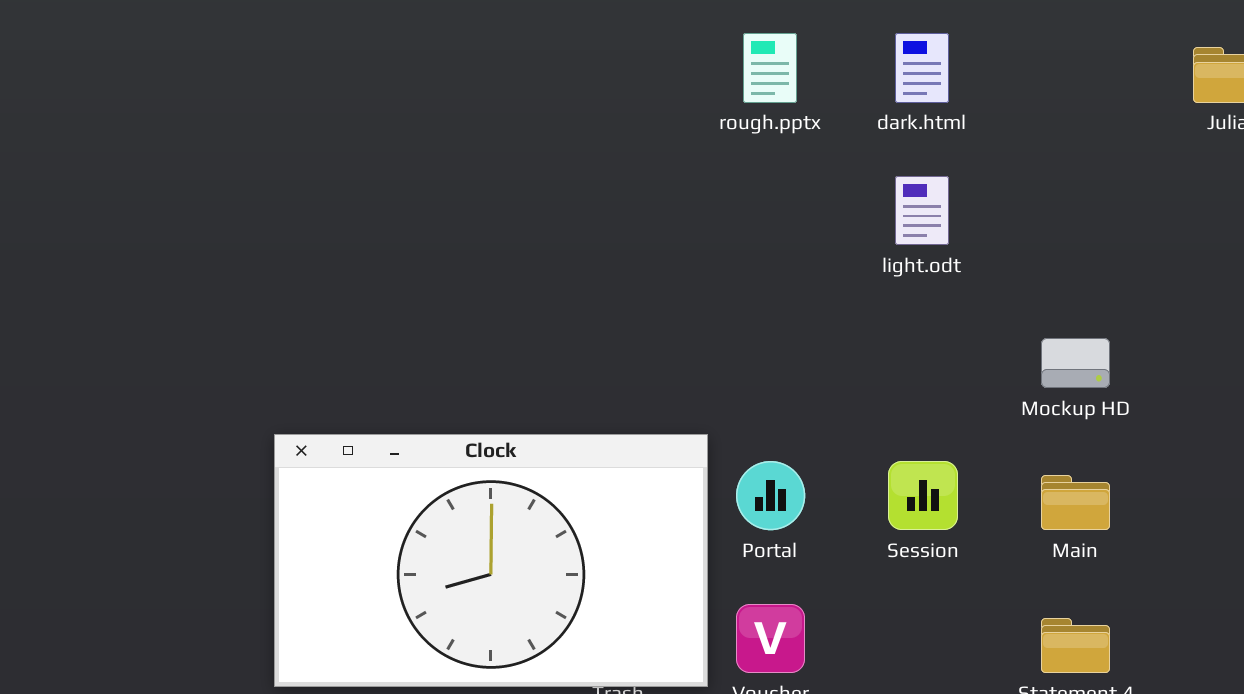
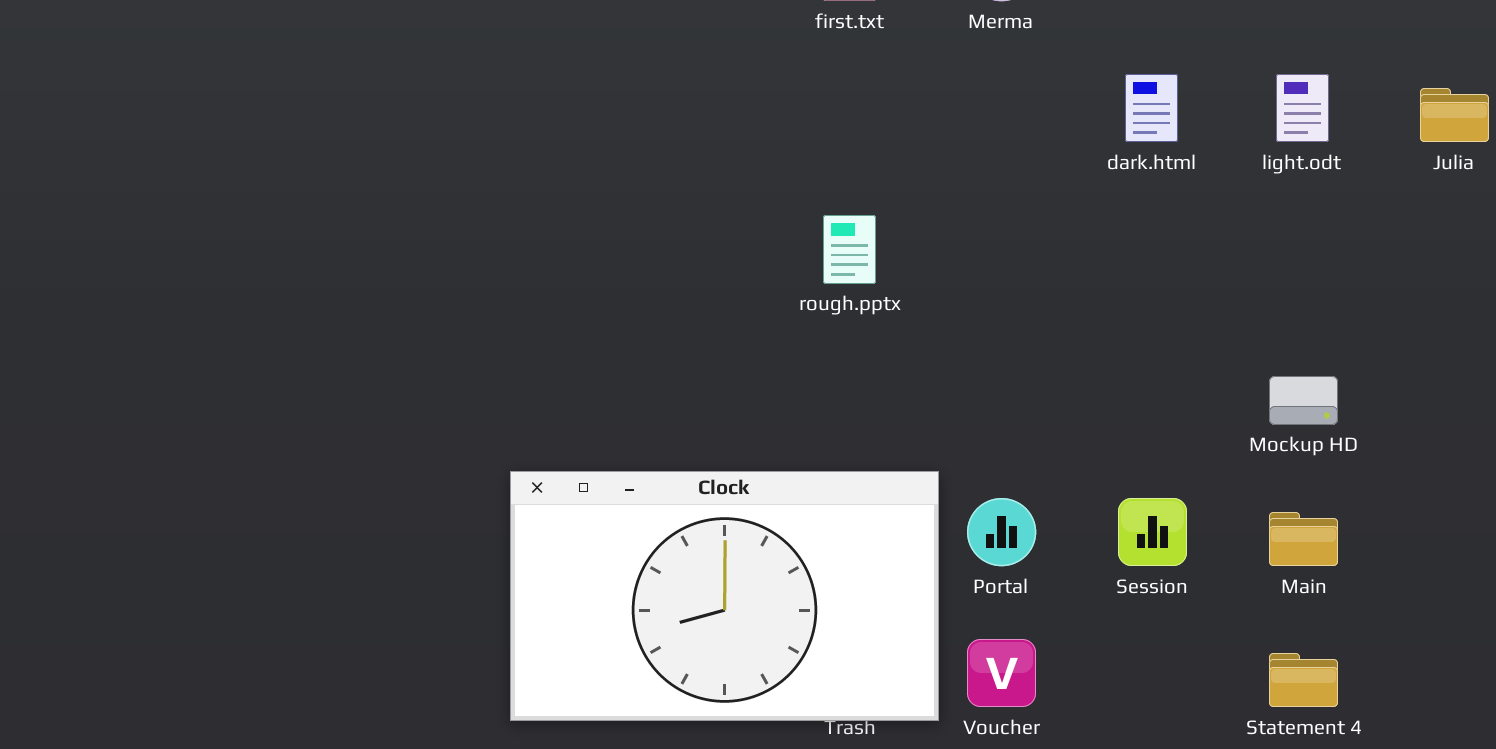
rough.pptx: [743,33,797,103] -> [823,215,876,284], moved
light.odt: [895,176,949,245] -> [1276,74,1329,142], moved

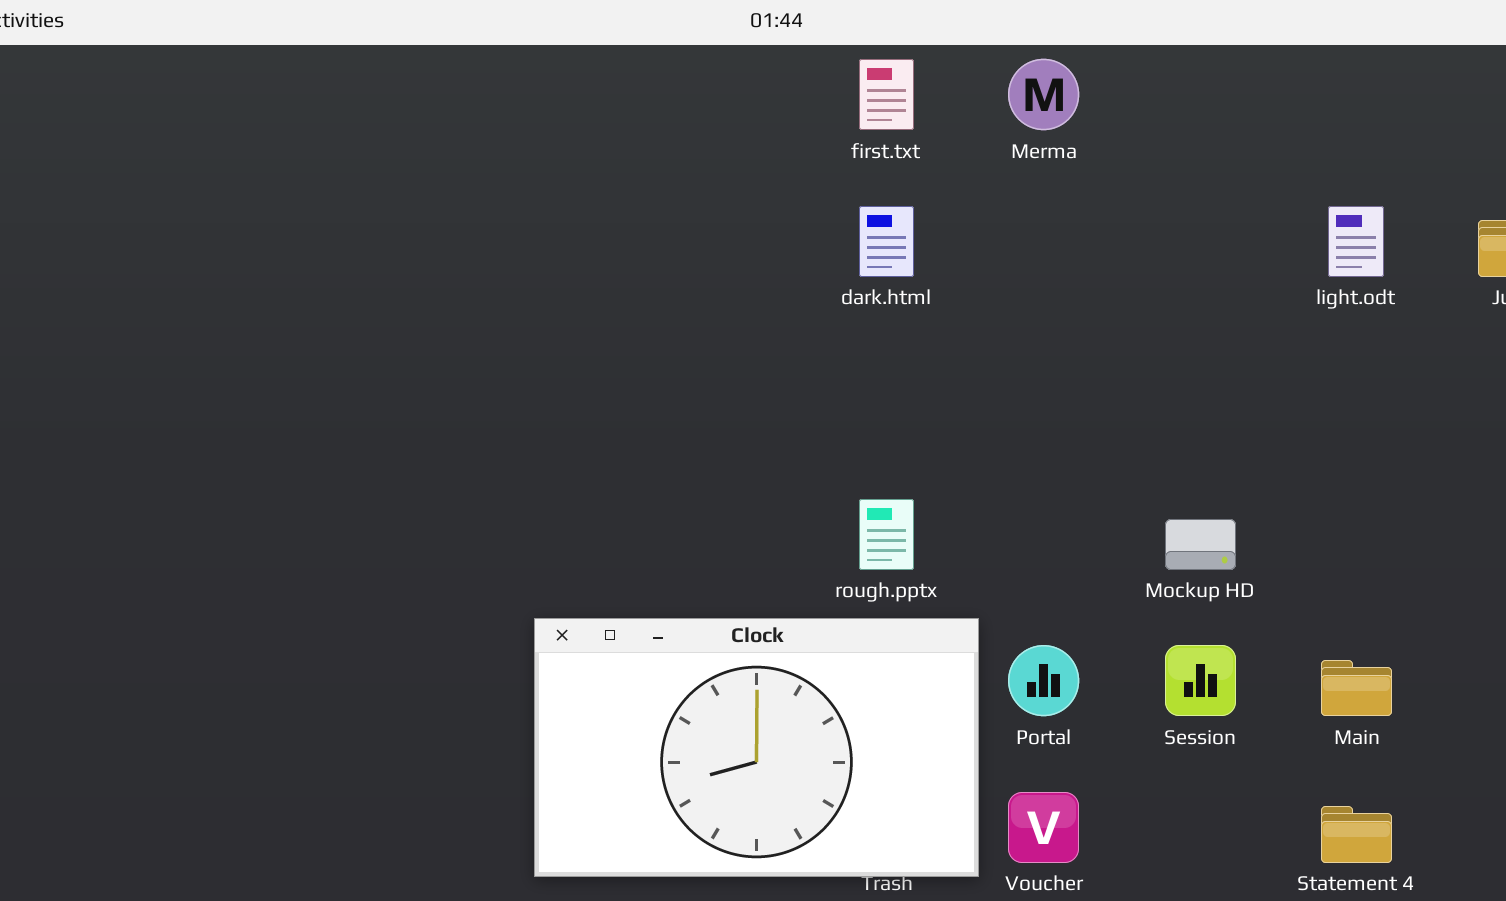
dark.html: [1125,74,1178,142] -> [859,206,914,277], moved
rough.pptx: [823,215,876,284] -> [859,499,914,570], moved
Mockup HD: [1269,376,1338,425] -> [1165,519,1236,570], moved

